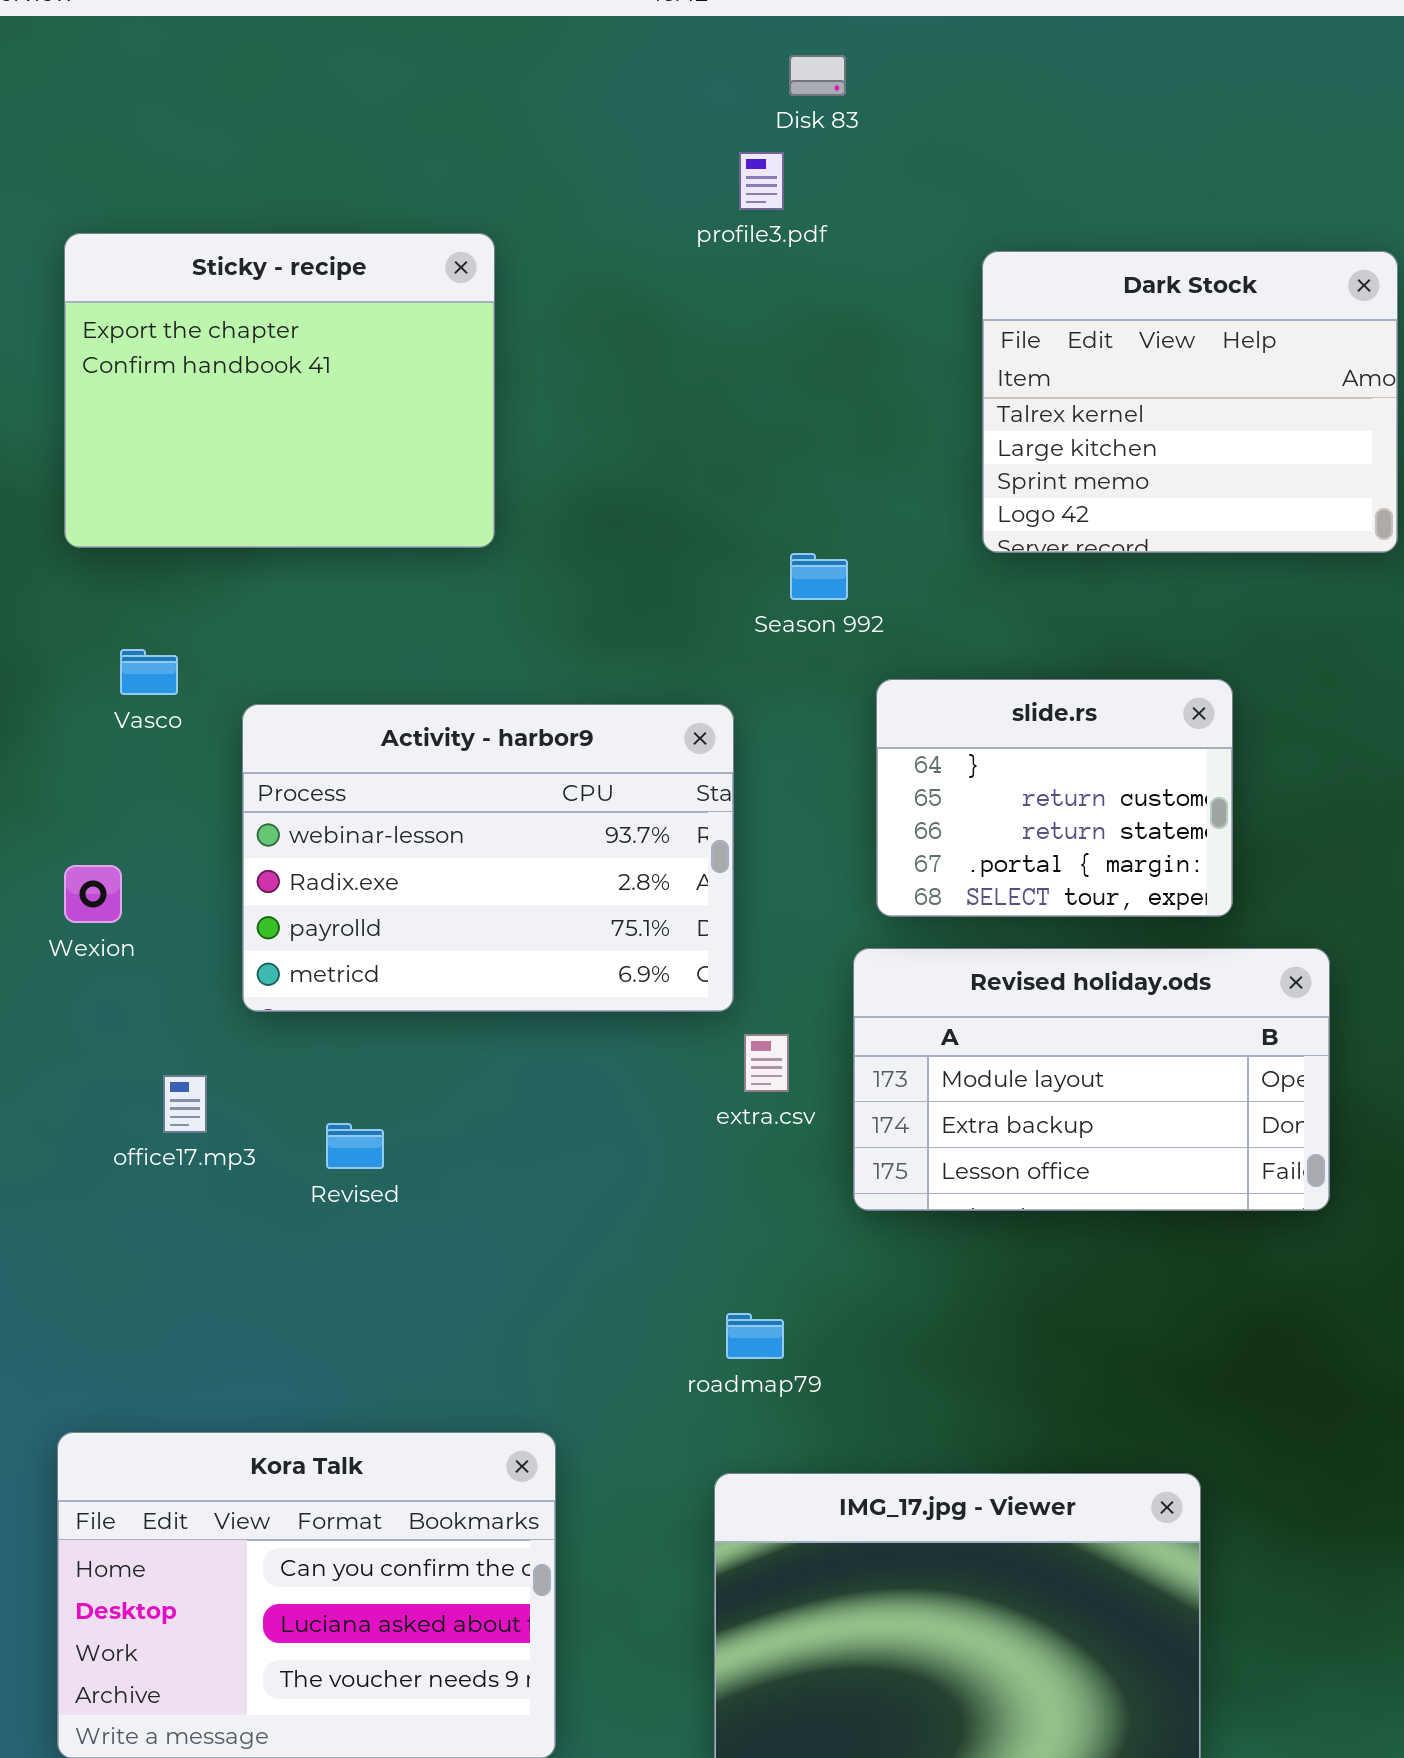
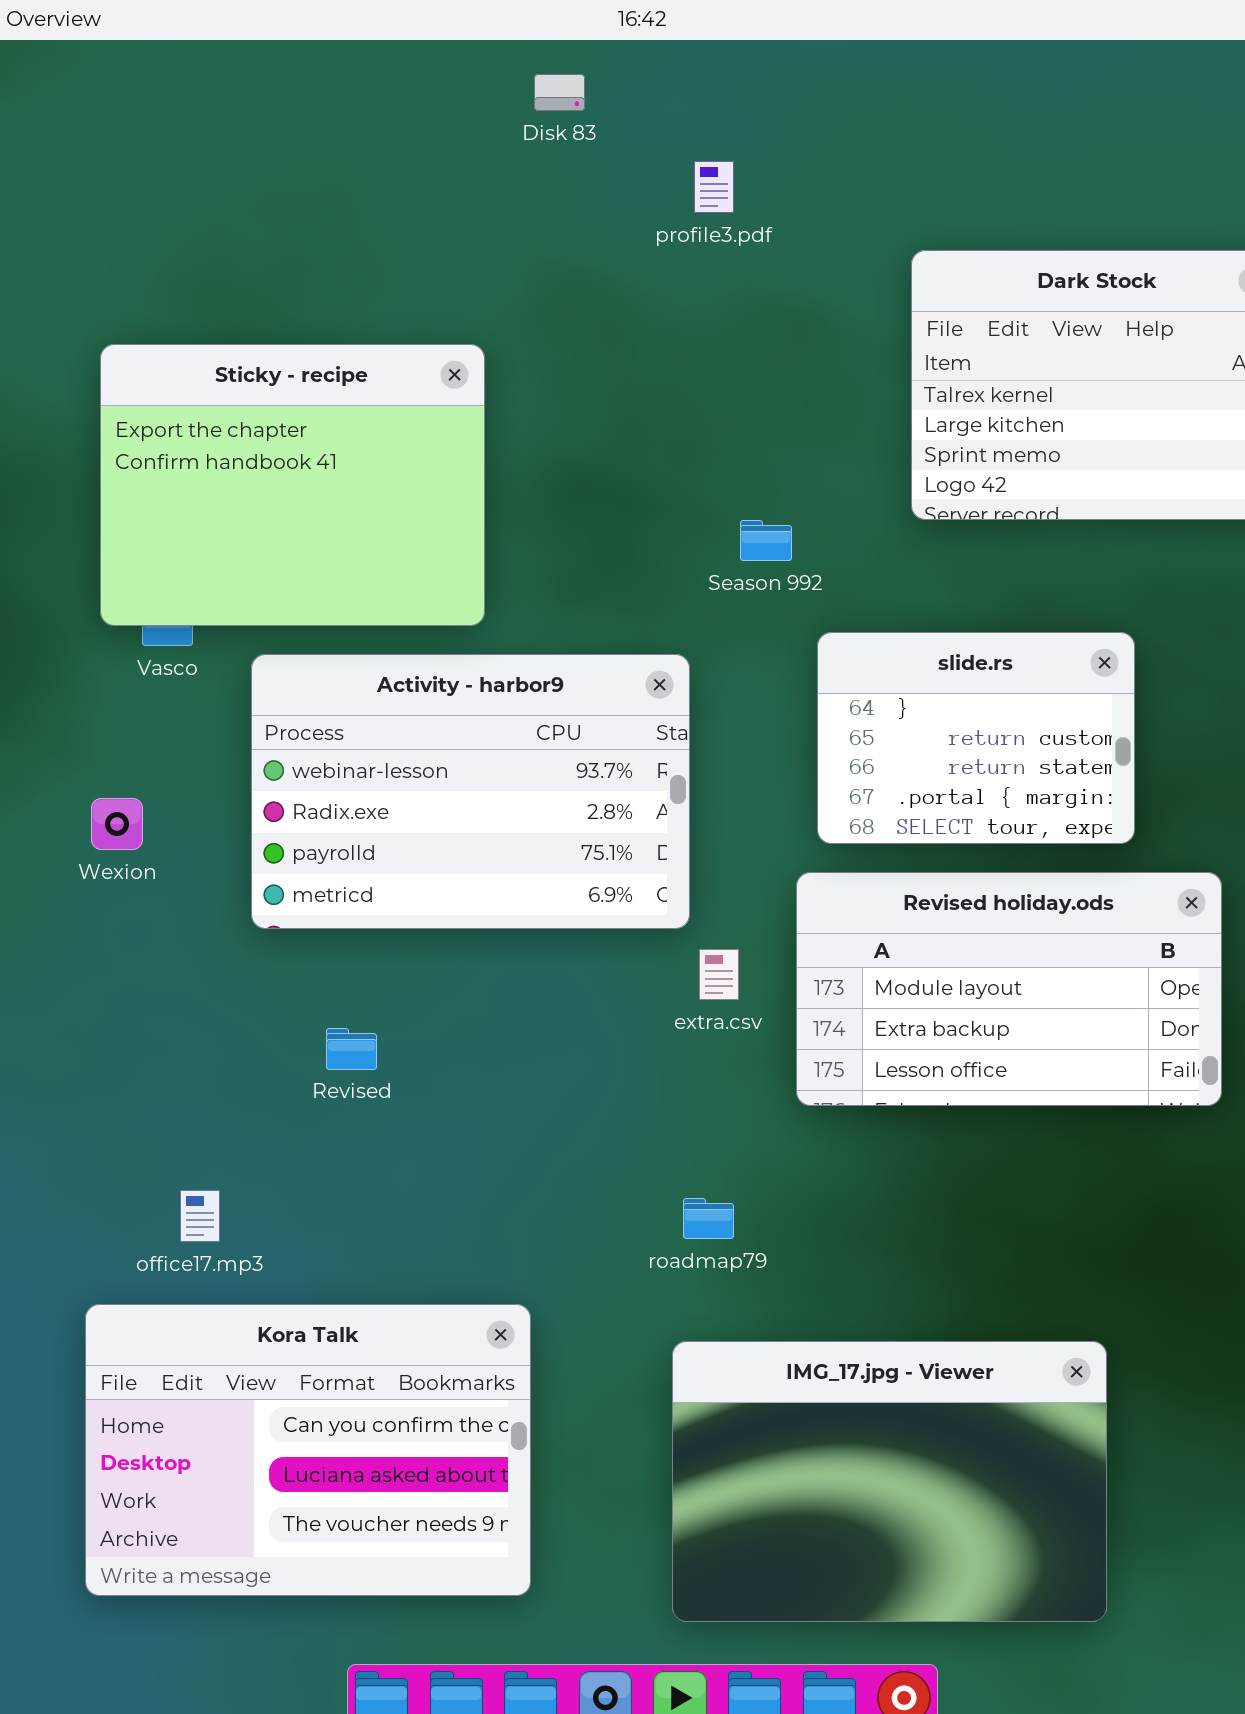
Disk 83: [789,55,846,96] -> [534,74,585,111], moved
Sticky - recipe: [64,233,495,548] -> [100,344,485,626], moved
office17.mp3: [163,1075,207,1133] -> [180,1190,220,1242], moved

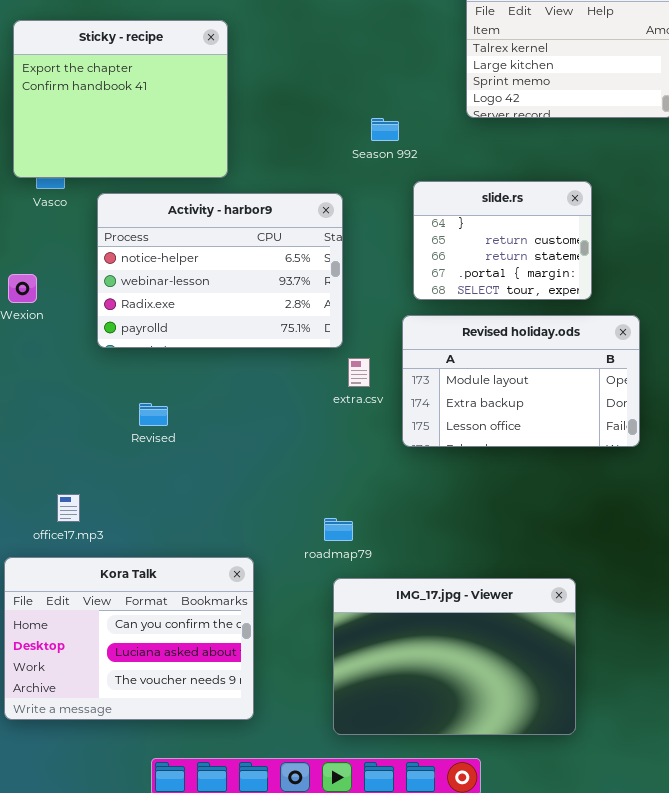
Activity - harbor9: [251,654,690,929] -> [97,193,343,348], scrolled up 1 row
roadmap79: [683,1198,734,1239] -> [324,518,353,541], moved

